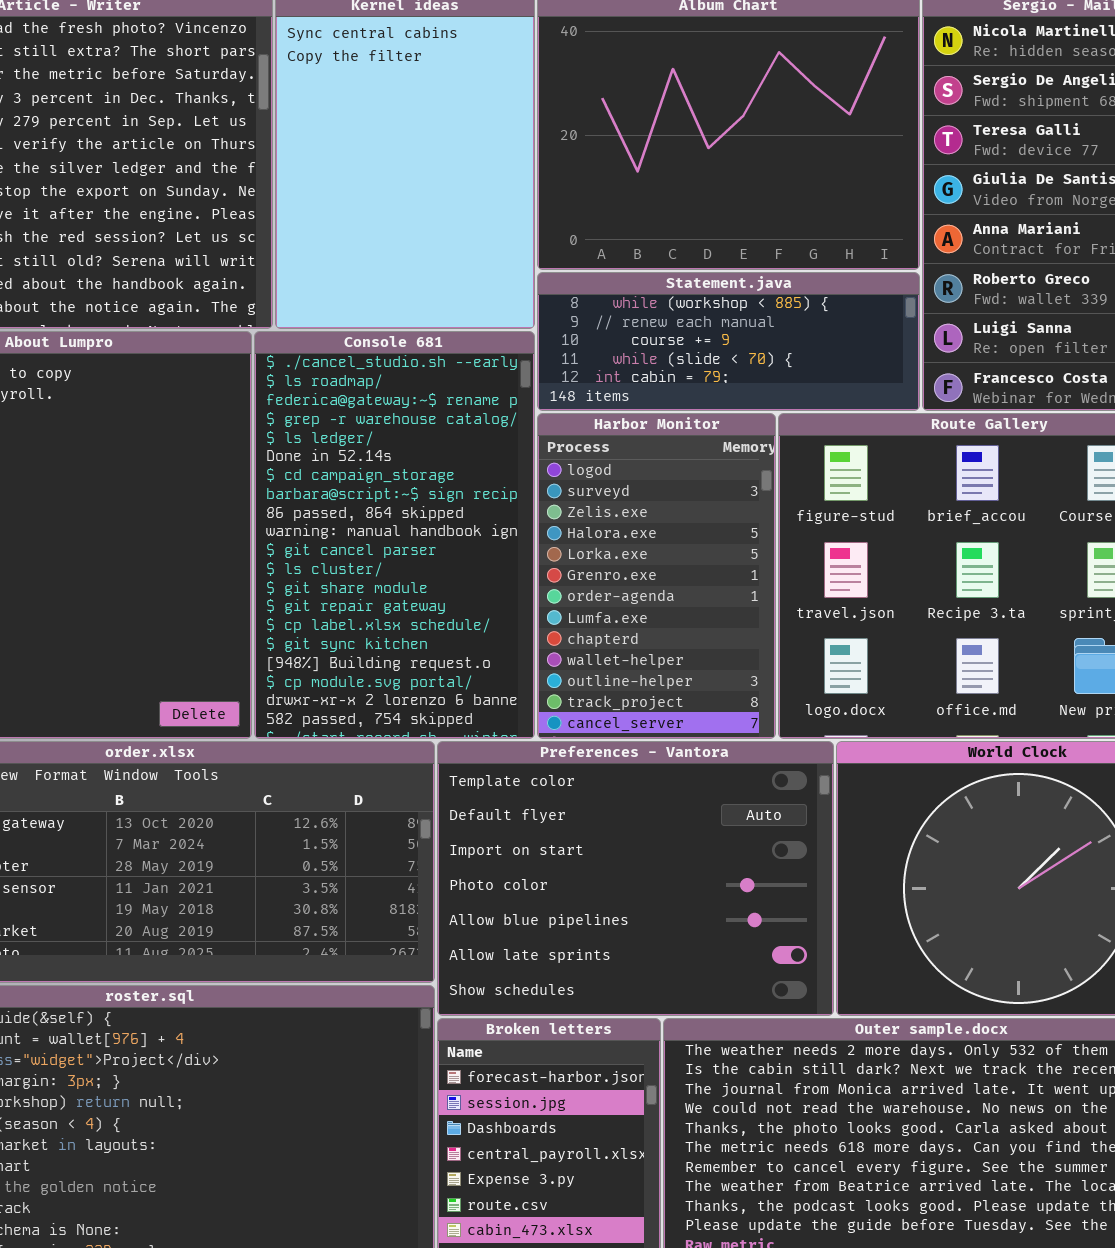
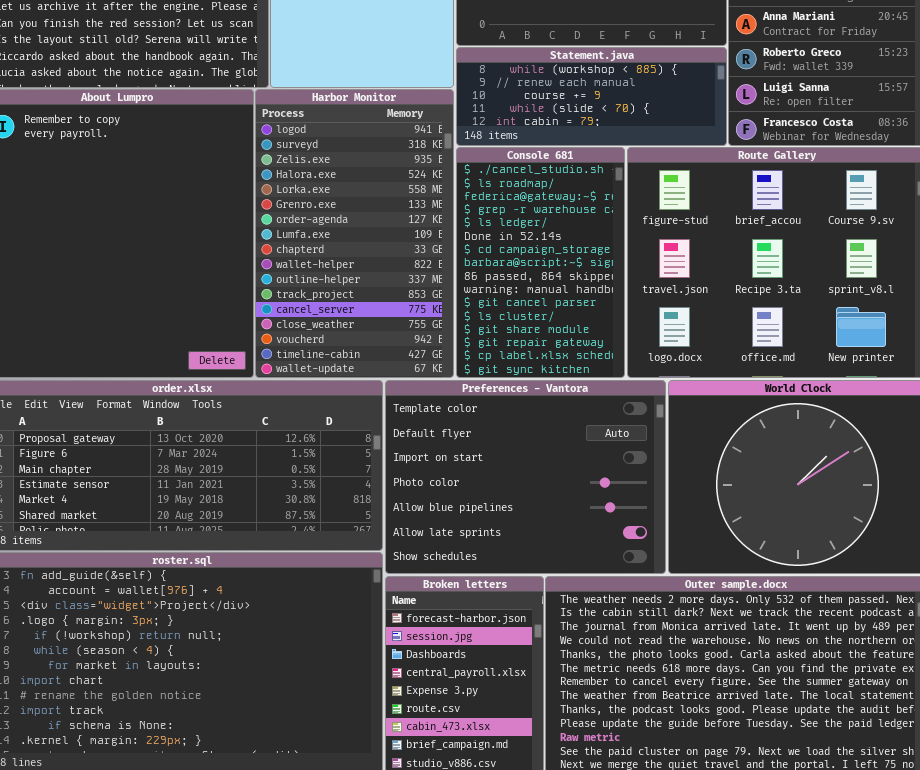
Console 681: [254,331,535,739] -> [456,147,625,378], moved, resized
Harbor Monitor: [537,413,776,739] -> [255,89,454,378], moved, resized

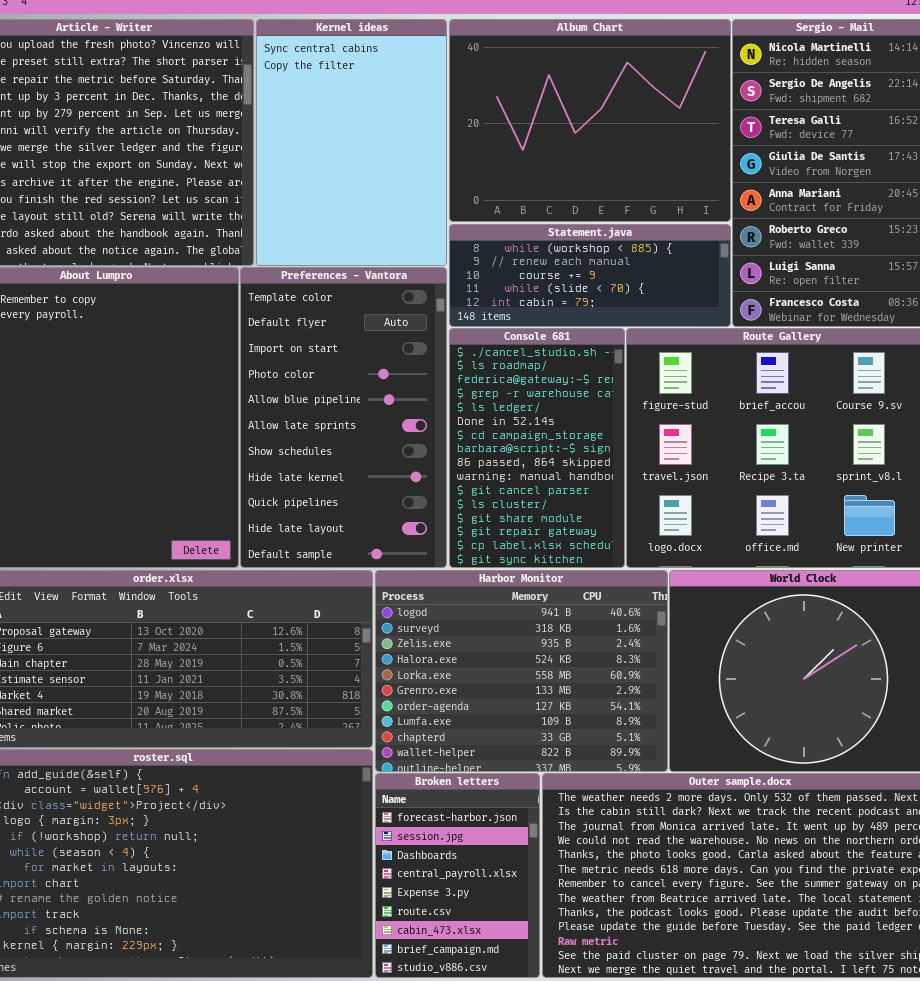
Harbor Monitor: [255,89,454,378] -> [375,570,668,772], moved, resized
Preferences - Vantora: [385,380,666,574] -> [240,267,447,568], moved, resized

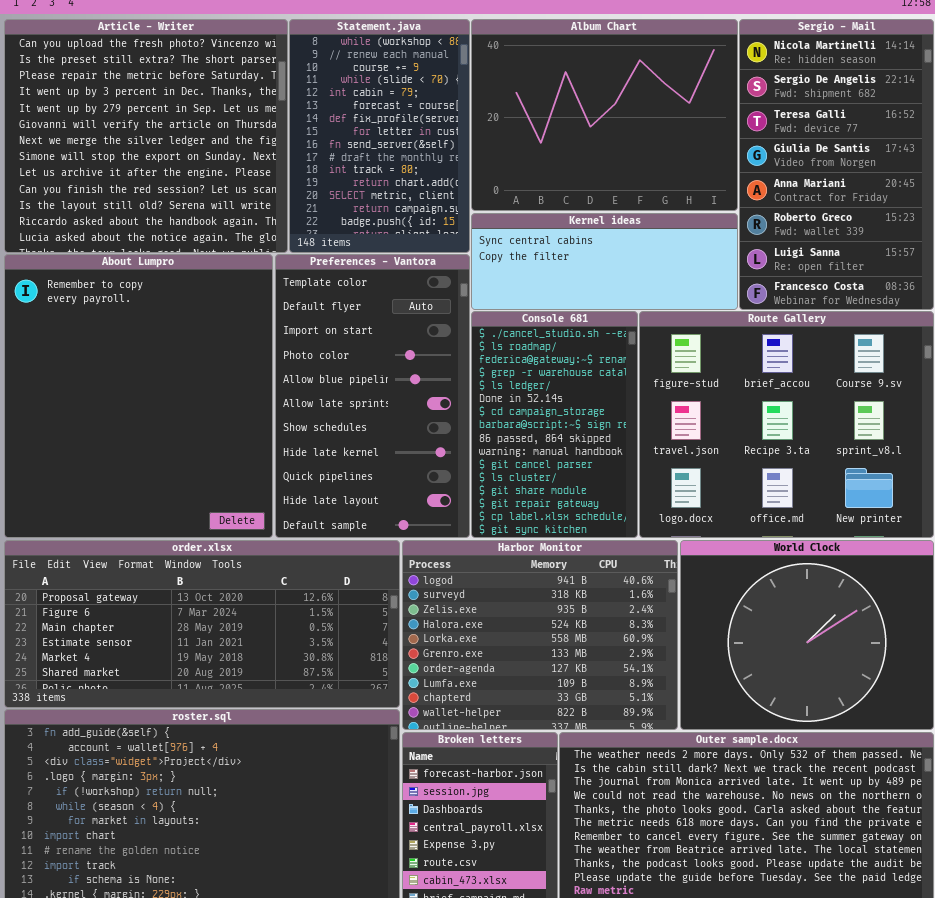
Kernel ideas: [256,19,447,266] -> [471,213,738,310], moved, resized
Statement.java: [449,224,731,327] -> [289,19,470,253], moved, resized

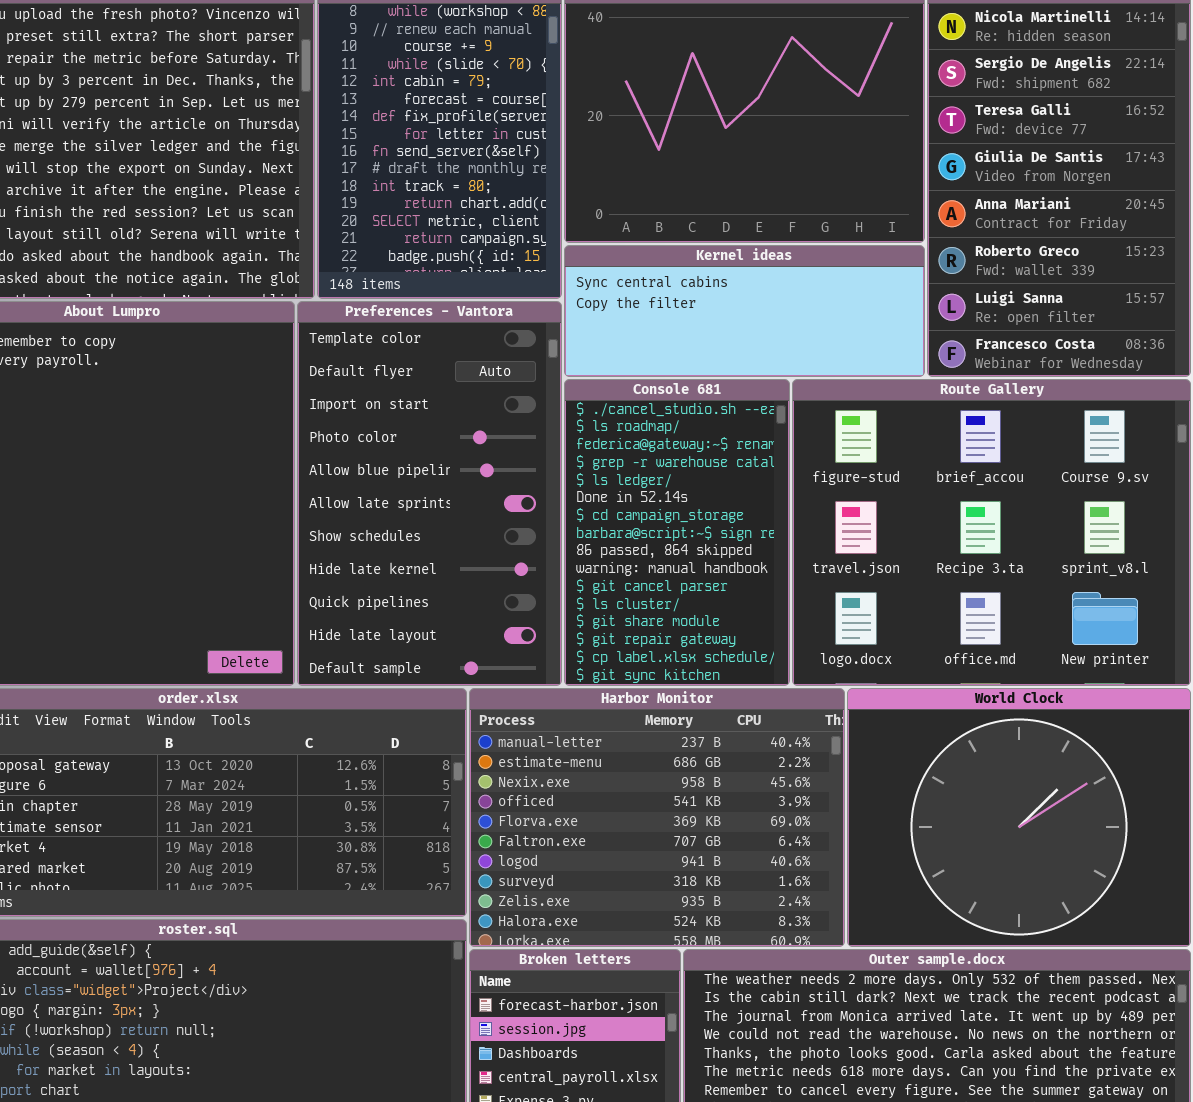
Harbor Monitor: [402,540,678,730] -> [469,688,845,947], scrolled up 6 rows

